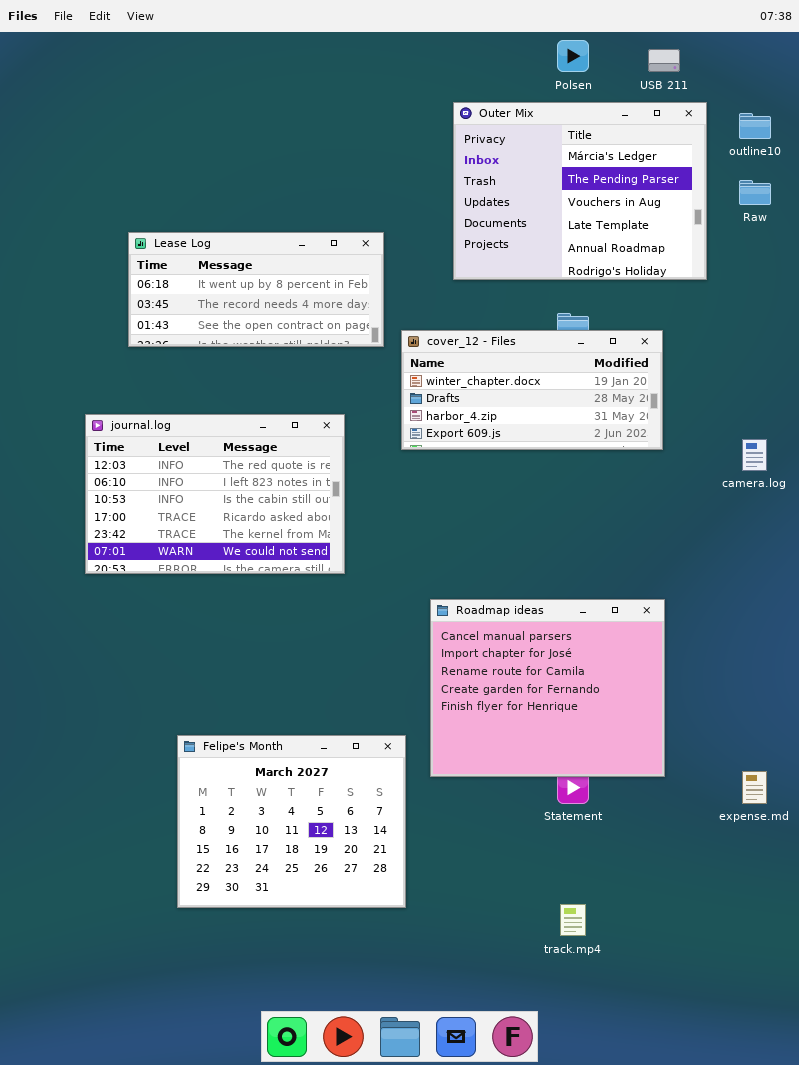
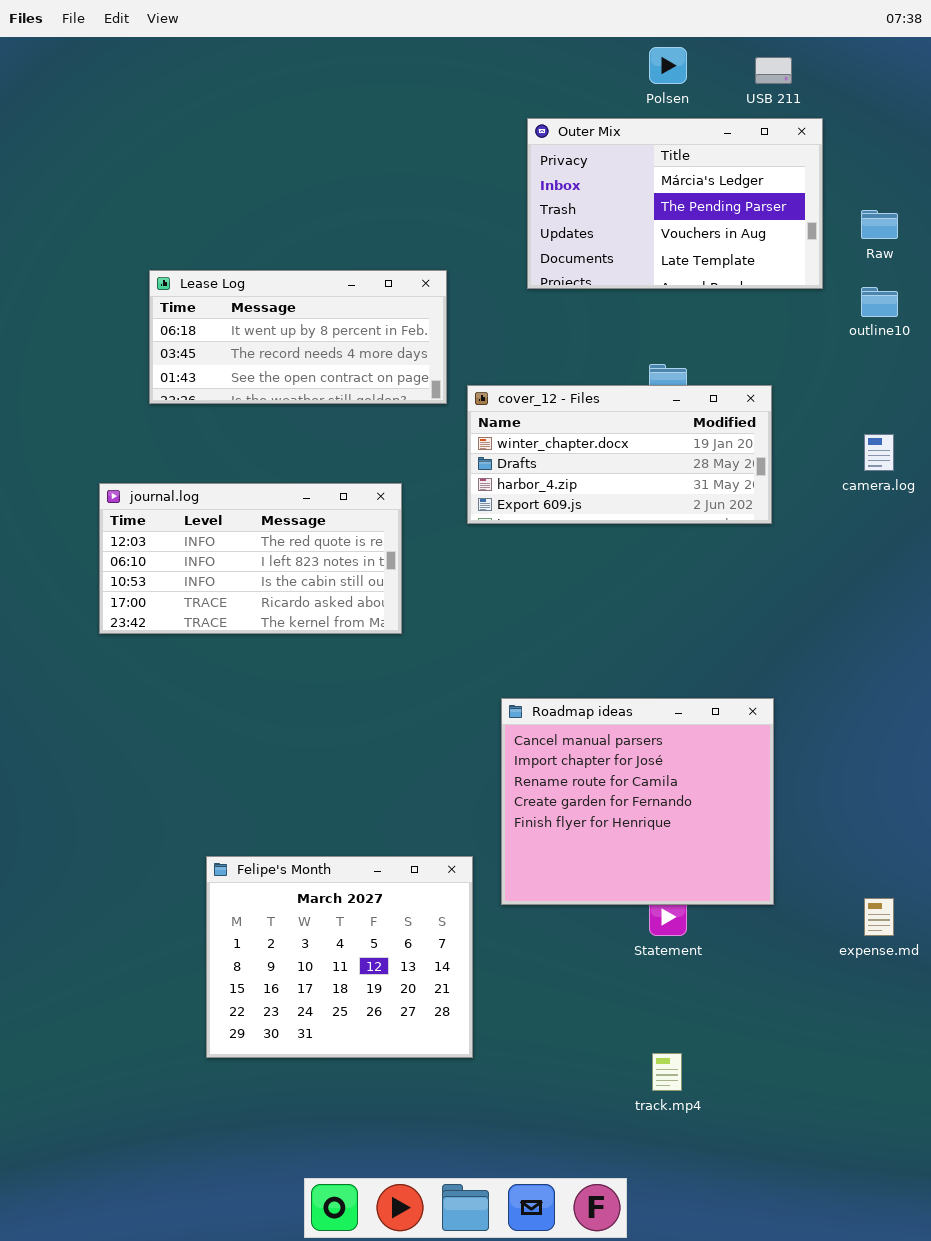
Outer Mix: [453,102,707,280] -> [527,118,823,289], resized
outline10: [739,113,771,139] -> [861,287,898,317], moved
journal.log: [85,414,345,574] -> [99,483,402,634], resized
camera.log: [742,439,767,471] -> [864,434,894,471], moved

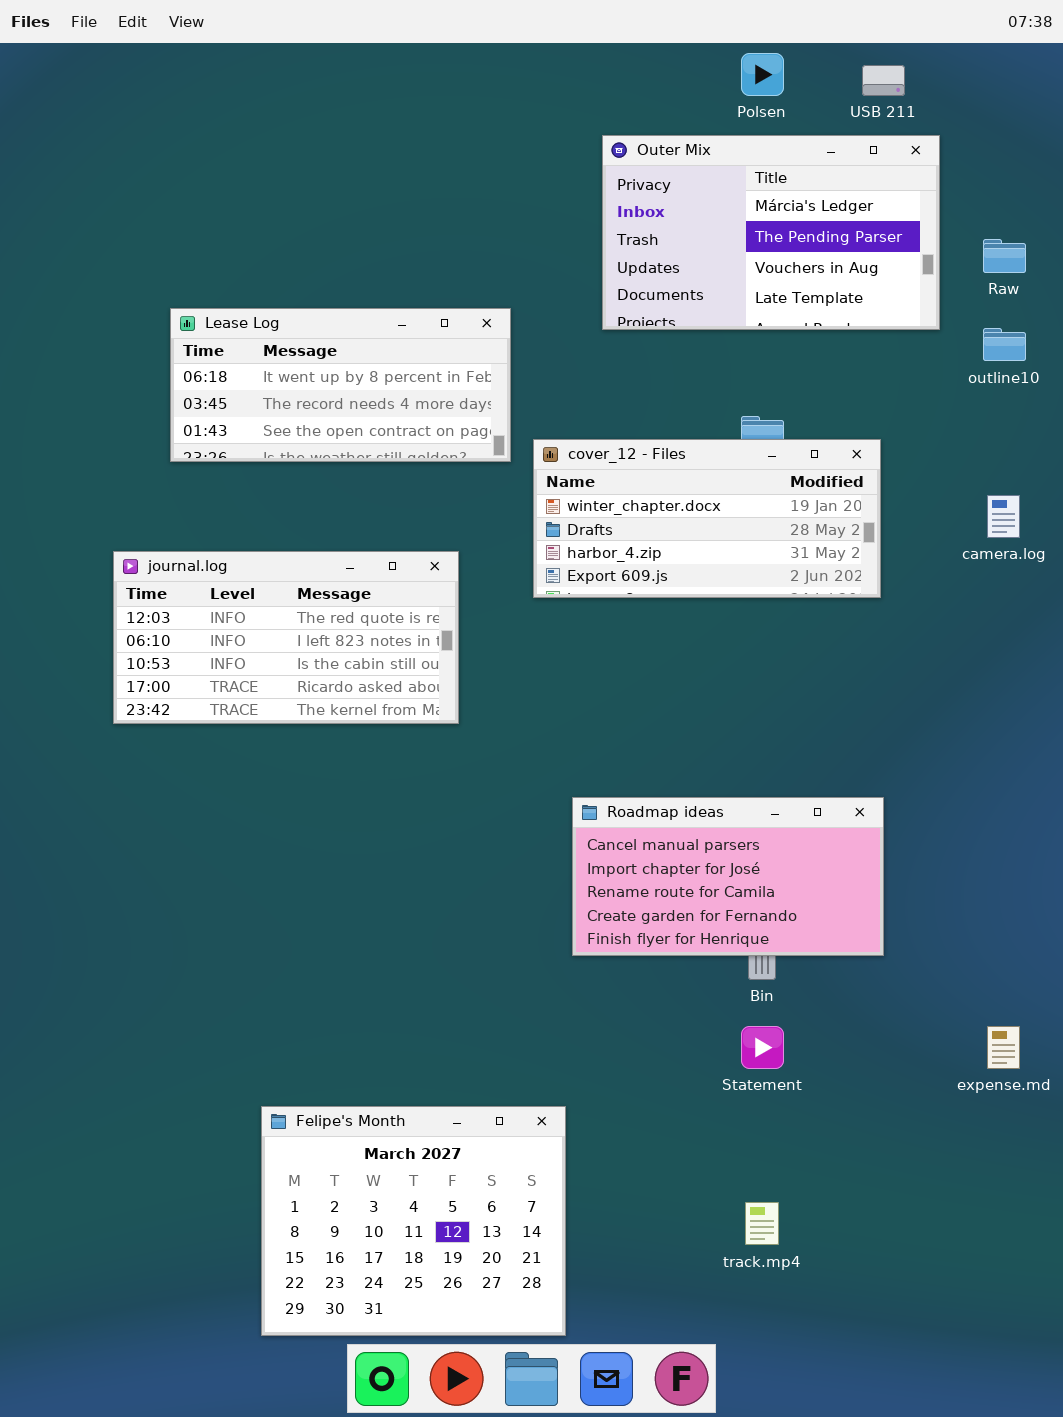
Roadmap ideas: [501,698,774,905] -> [572,797,884,956], resized
Felipe's Month: [206,856,473,1058] -> [261,1106,566,1336], moved

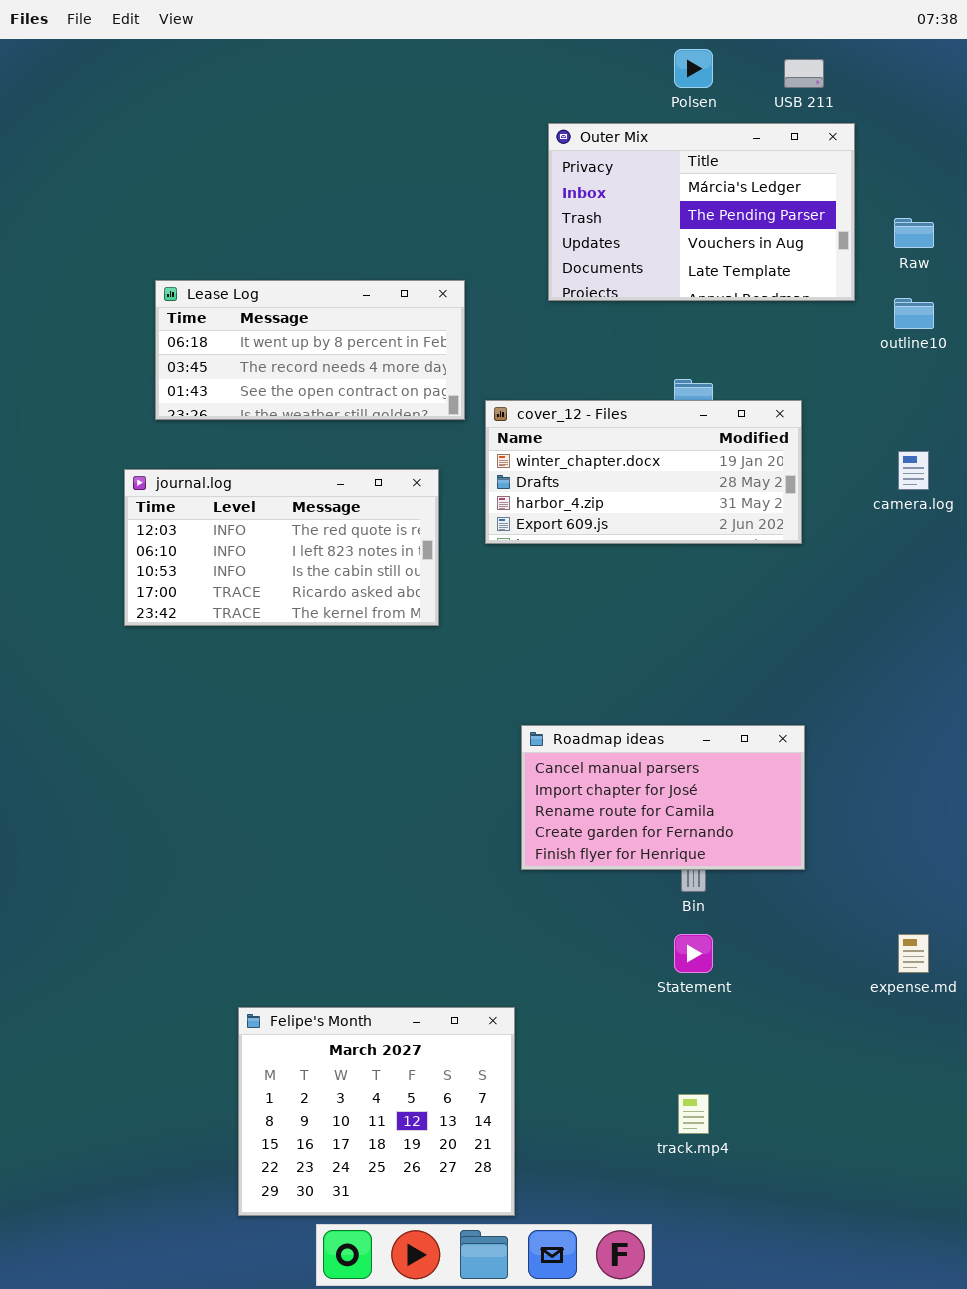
journal.log: [113,551,459,724] -> [124,469,439,626], moved

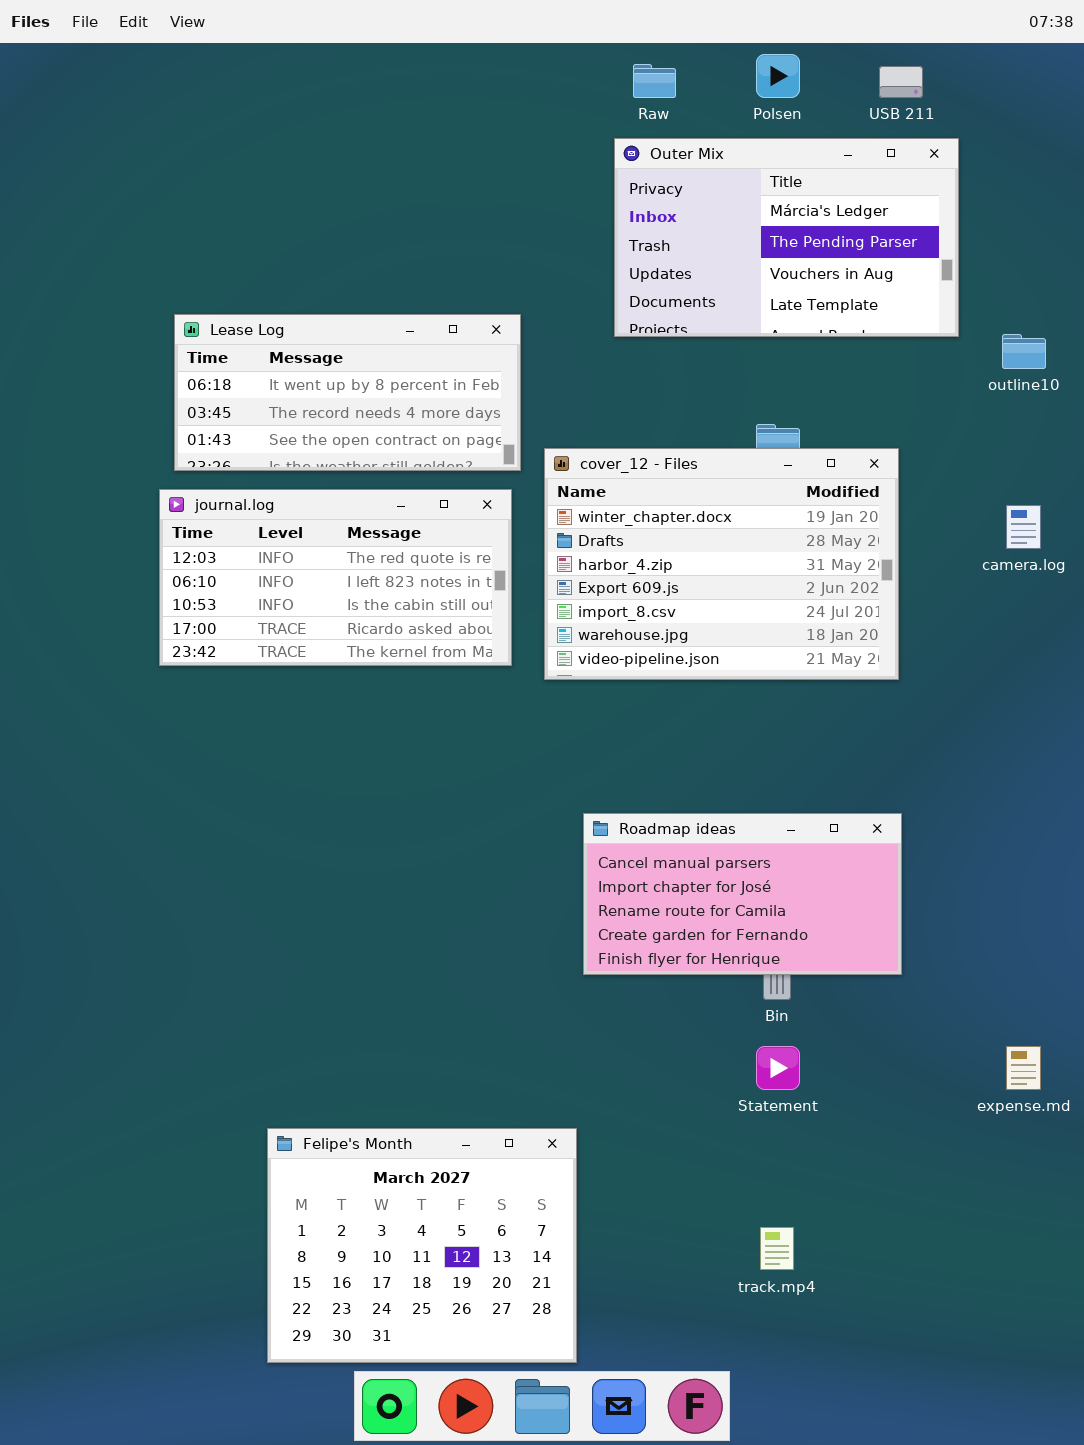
Raw: [894,218,934,248] -> [633,64,676,98], moved
cover_12 - Files: [485,400,802,544] -> [544,448,899,680], resized
journal.log: [124,469,439,626] -> [159,489,512,666], moved

